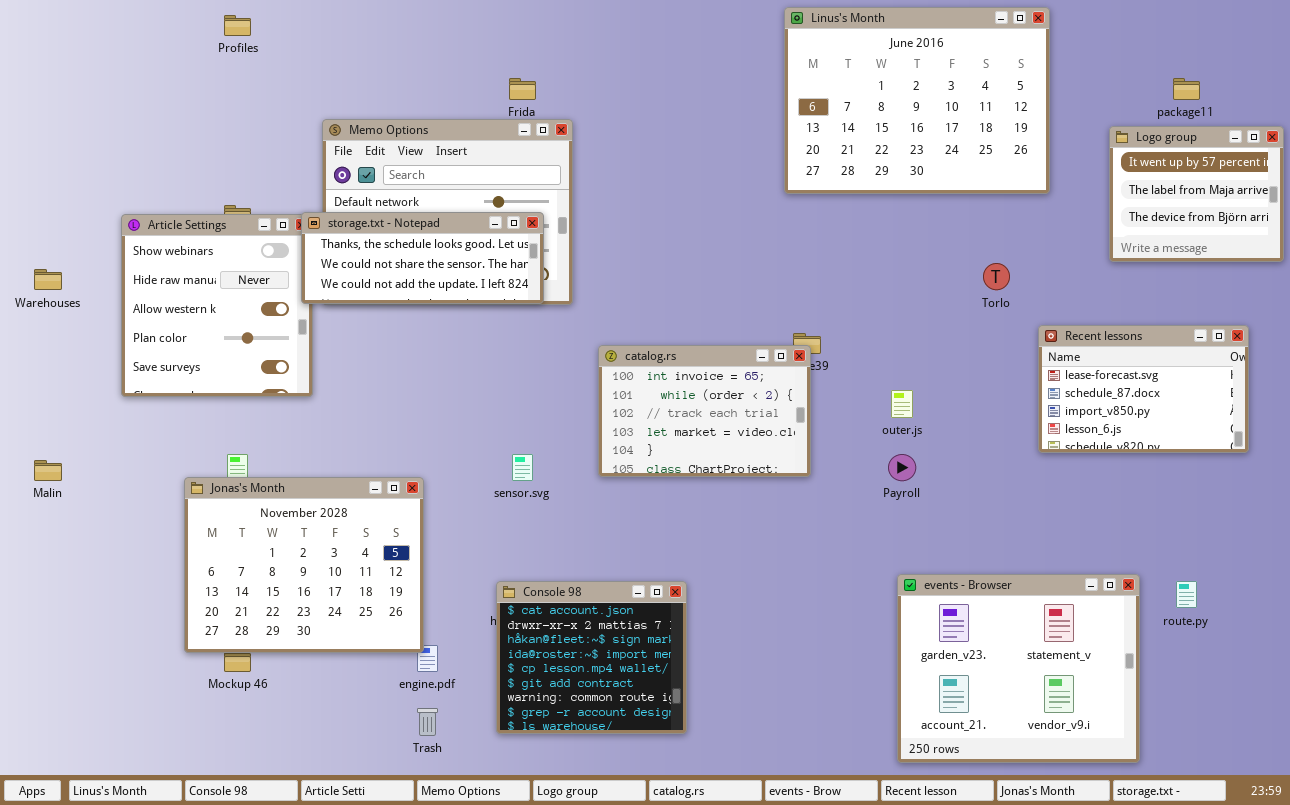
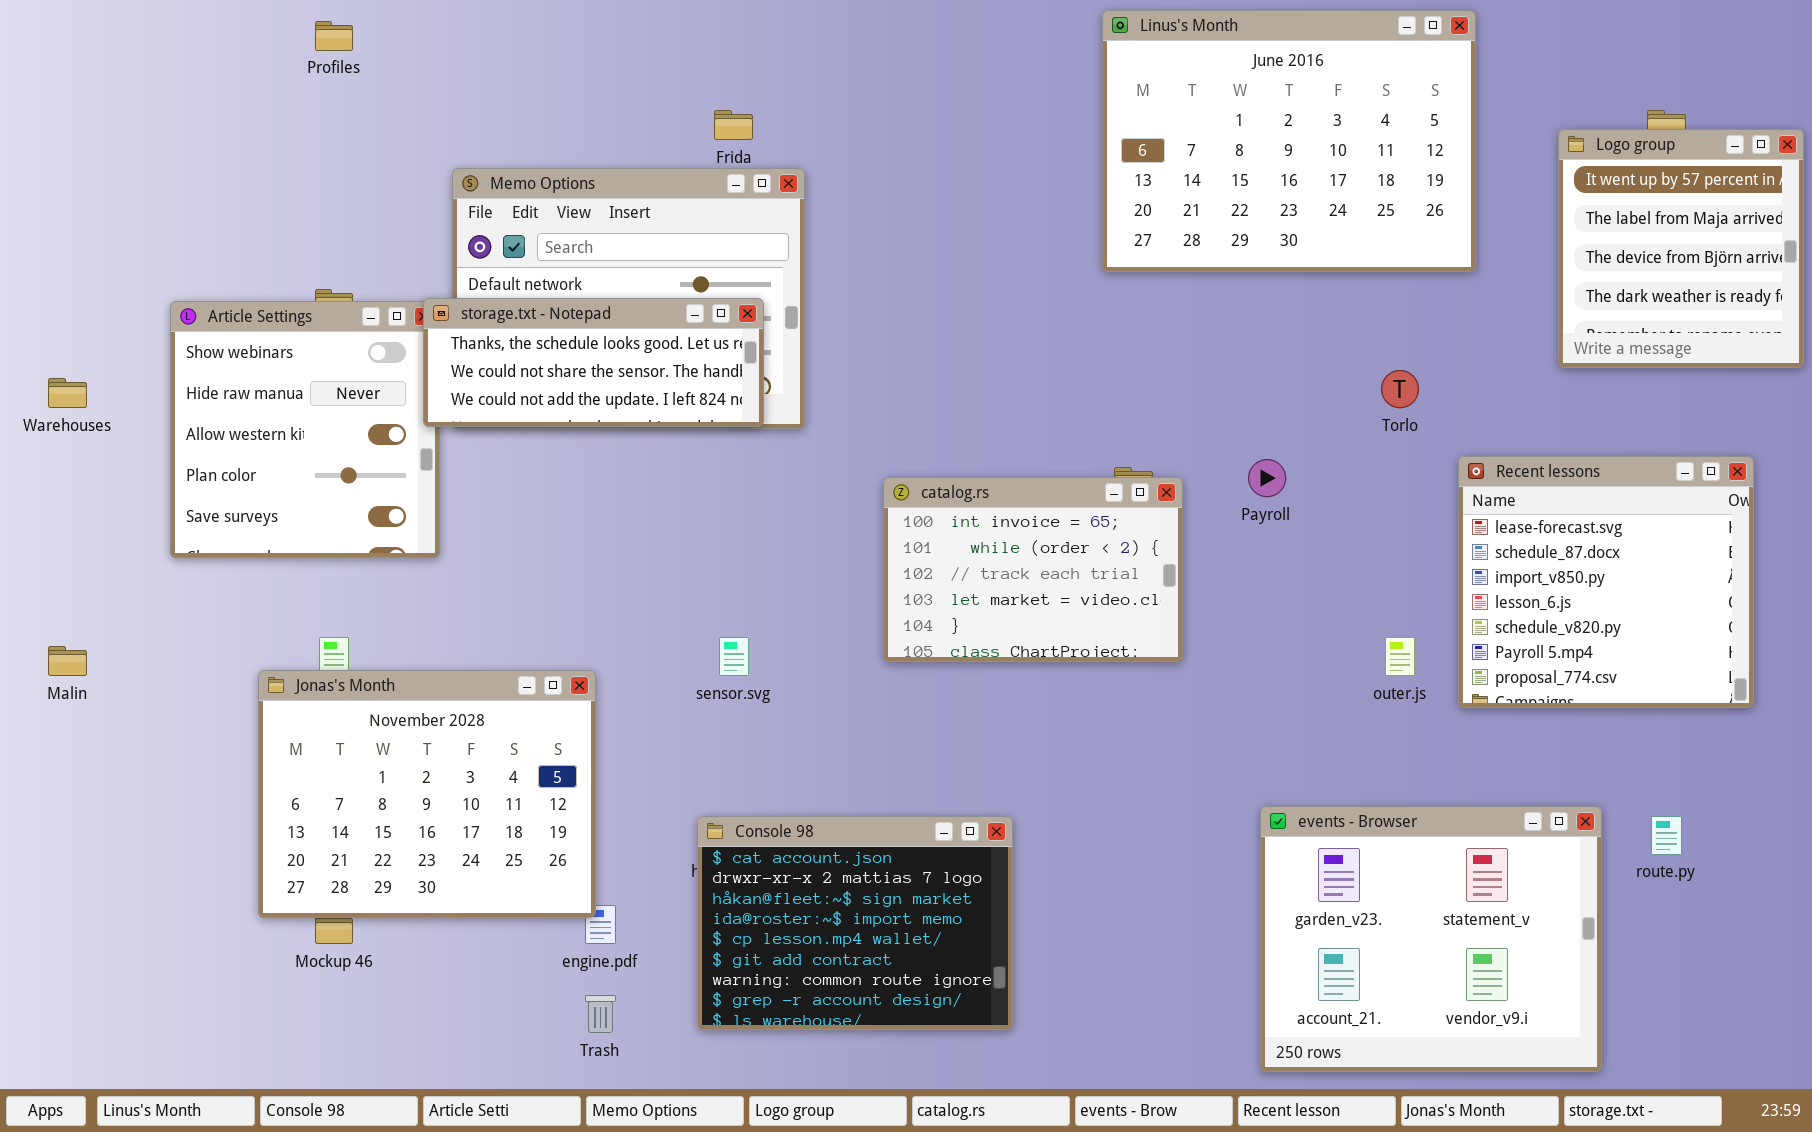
Logo group: [1109,126,1284,262] -> [1558,129,1804,368], resized
Recent lessons: [1038,325,1249,453] -> [1458,456,1754,708], resized
catalog.rs: [598,345,811,477] -> [883,477,1183,662], moved
outer.js: [891,390,913,418] -> [1385,637,1415,676], moved
Payroll: [888,454,916,481] -> [1248,459,1286,497], moved
Console 98: [496,581,687,734] -> [697,816,1013,1030], resized

